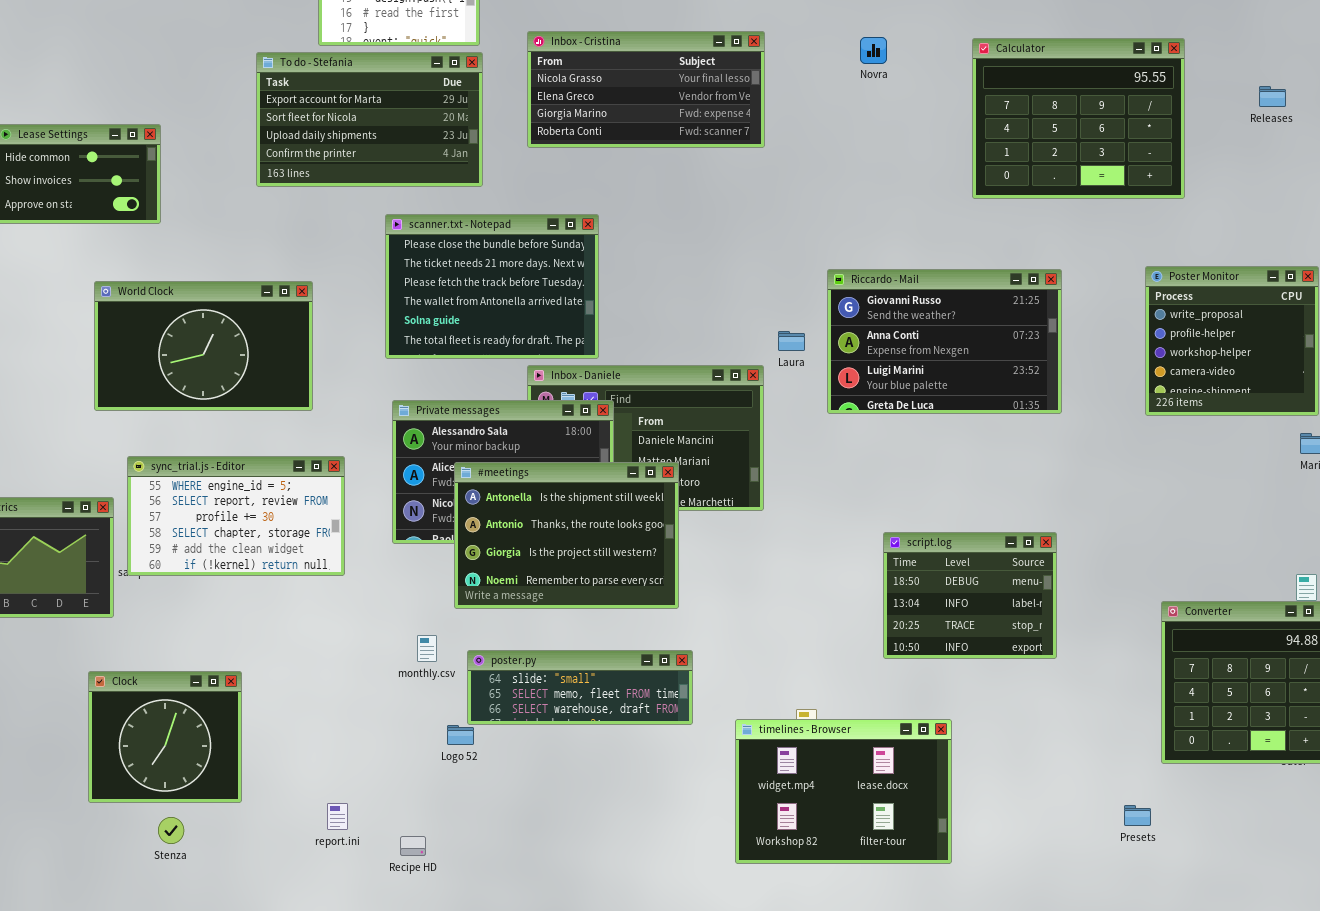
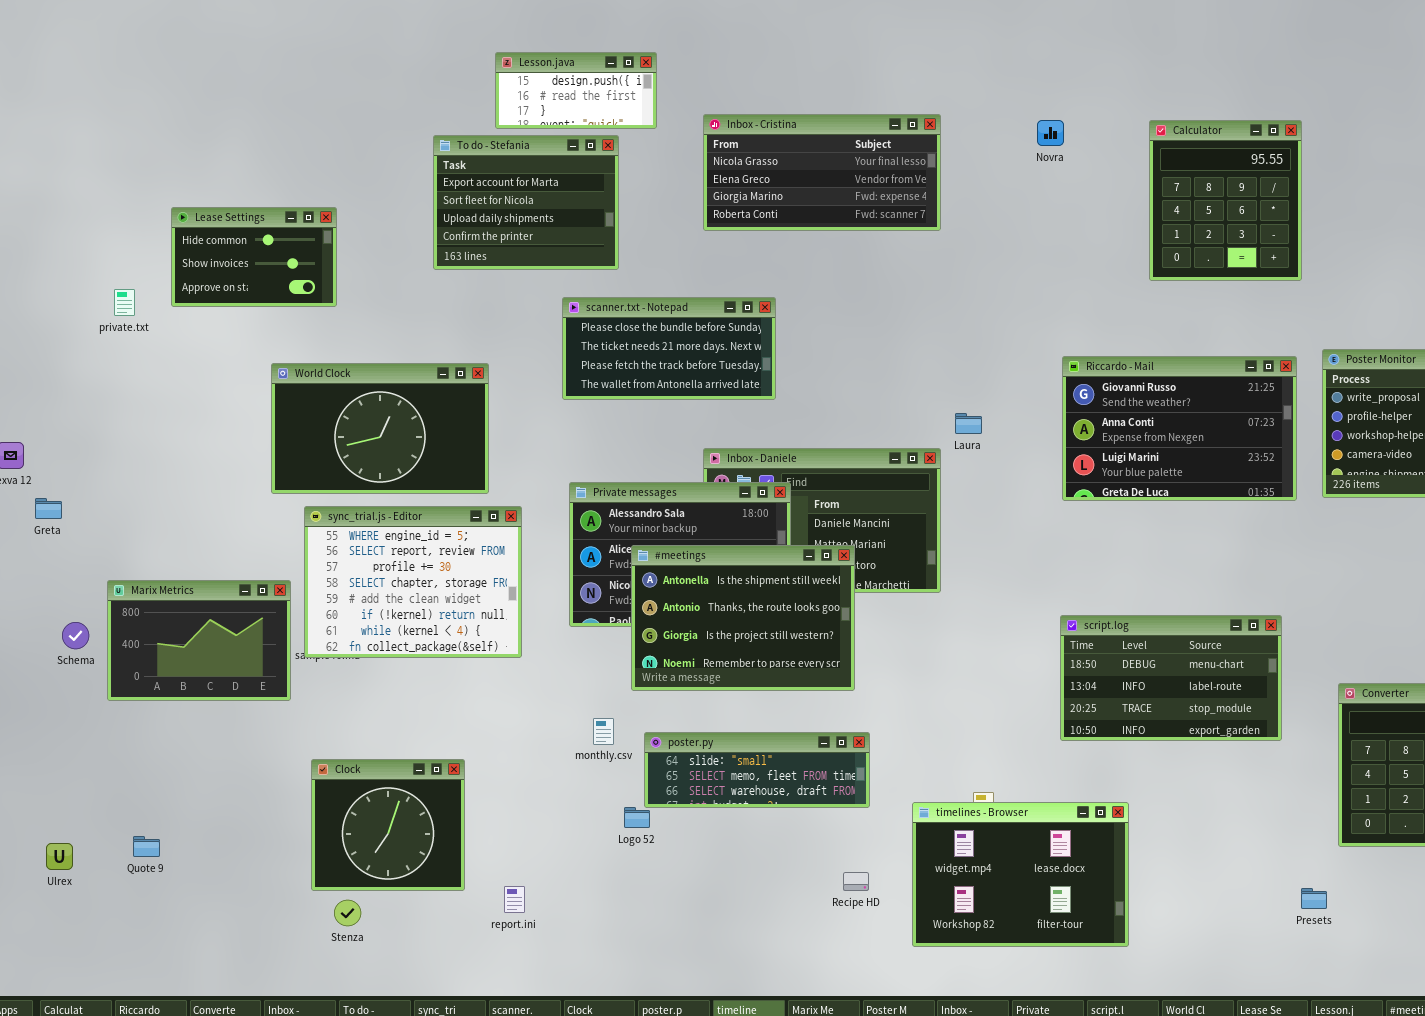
Calculator: [972,38,1185,199] -> [1149,120,1302,281], resized
To do - Stefania: [256,52,483,187] -> [433,135,619,270], resized
scanner.txt - Notepad: [385,214,599,359] -> [562,297,776,400], resized
Riccardo - Mail: [827,269,1062,414] -> [1062,356,1297,501], moved
sync_trial.js - Editor: [127,456,345,576] -> [304,506,522,658], resized
script.log: [883,532,1057,659] -> [1060,615,1282,741], resized
Clock: [88,671,242,803] -> [311,759,465,891], moved
Recipe HD: [400,836,426,856] -> [843,872,869,891], moved

